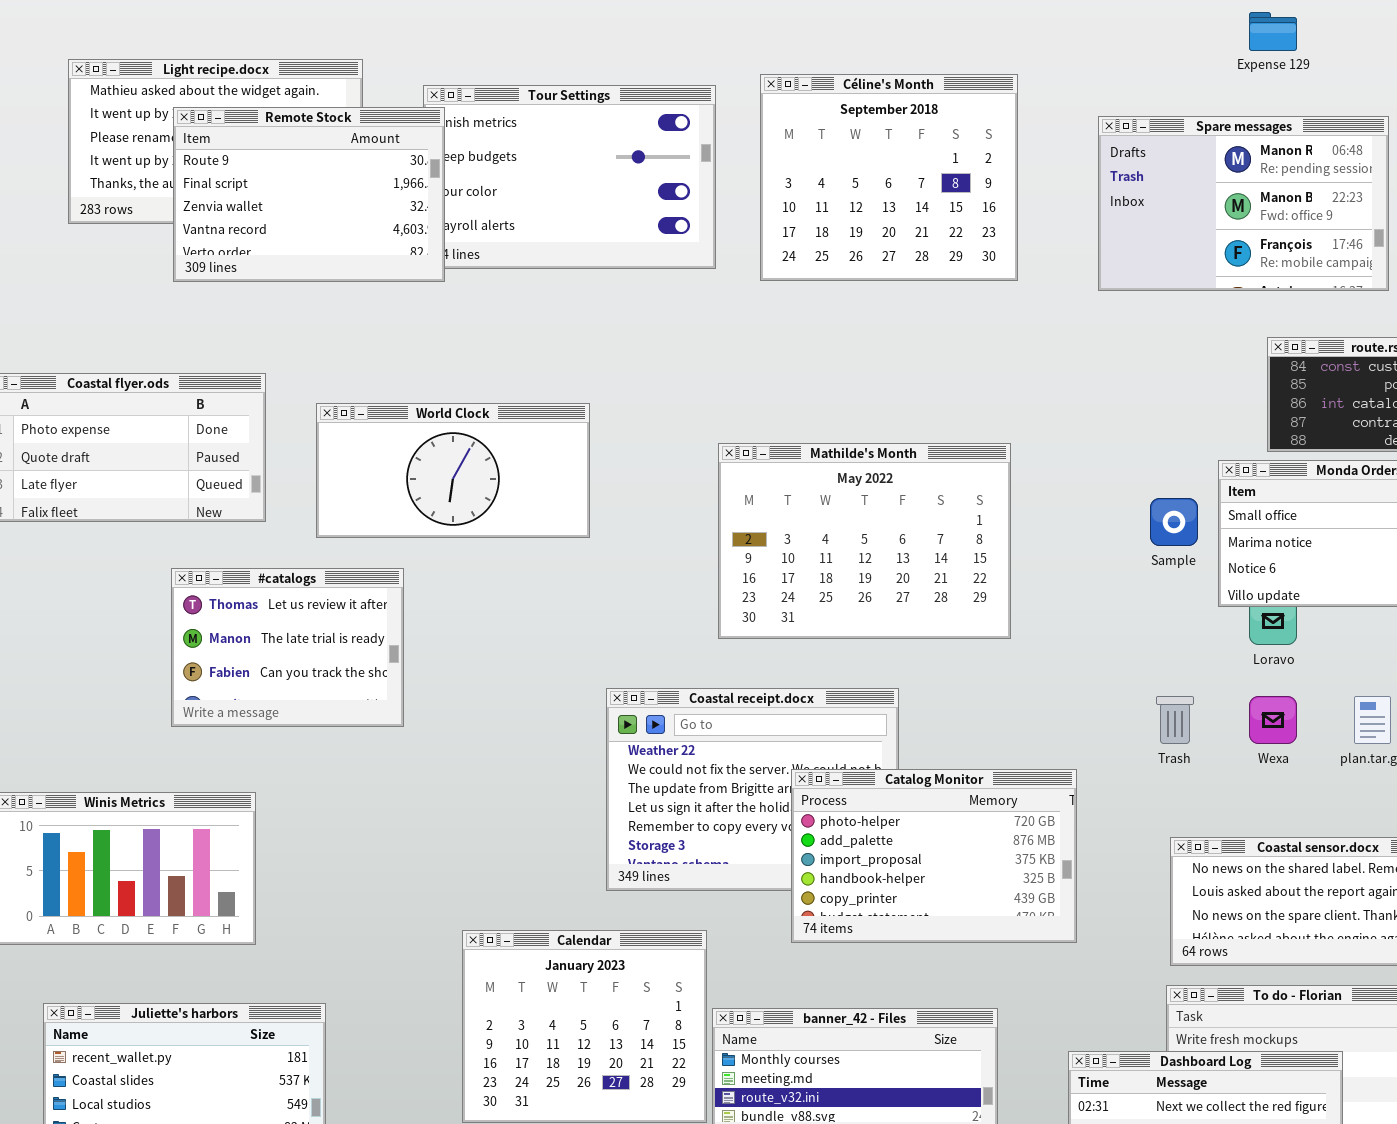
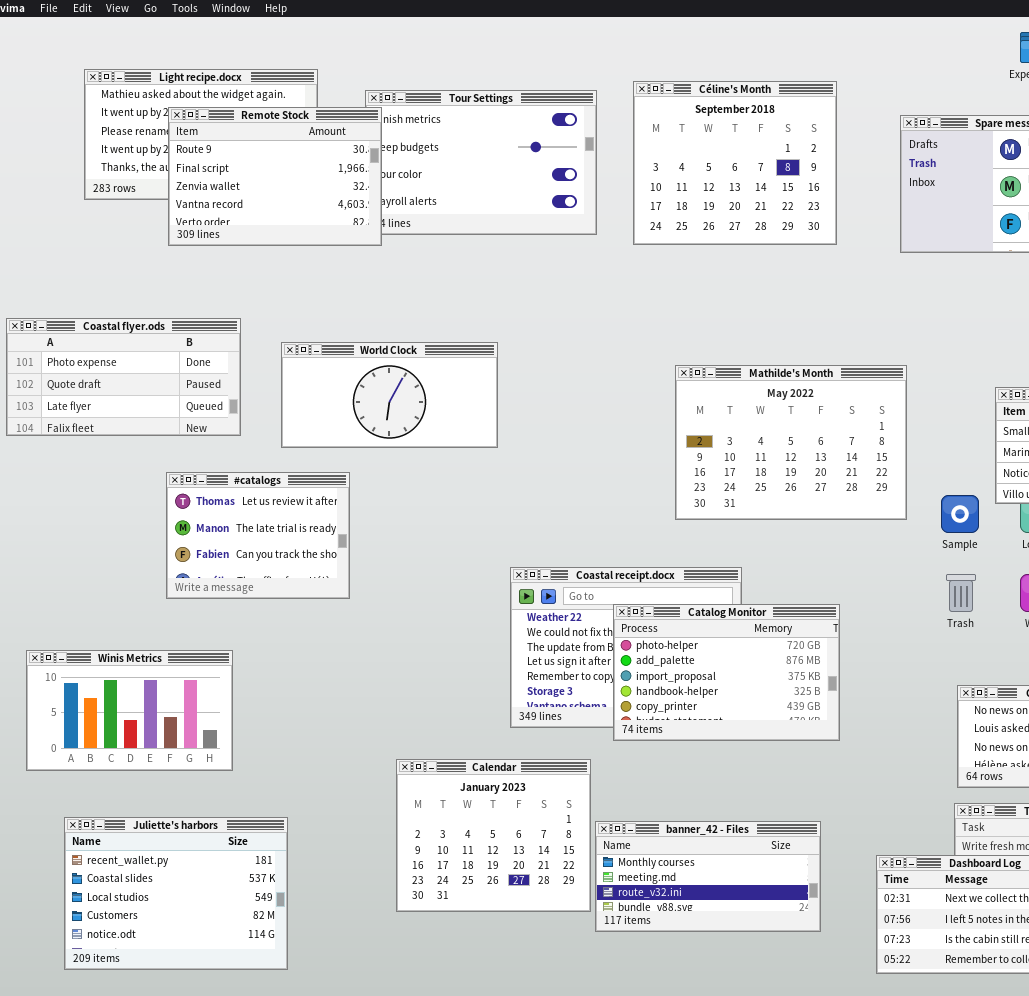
Mathilde's Month: [718,443,1011,639] -> [675,365,907,520], moved
Sample: [1150,498,1198,546] -> [941,495,979,533], moved
Catalog Monitor: [791,769,1077,943] -> [613,604,840,741], moved

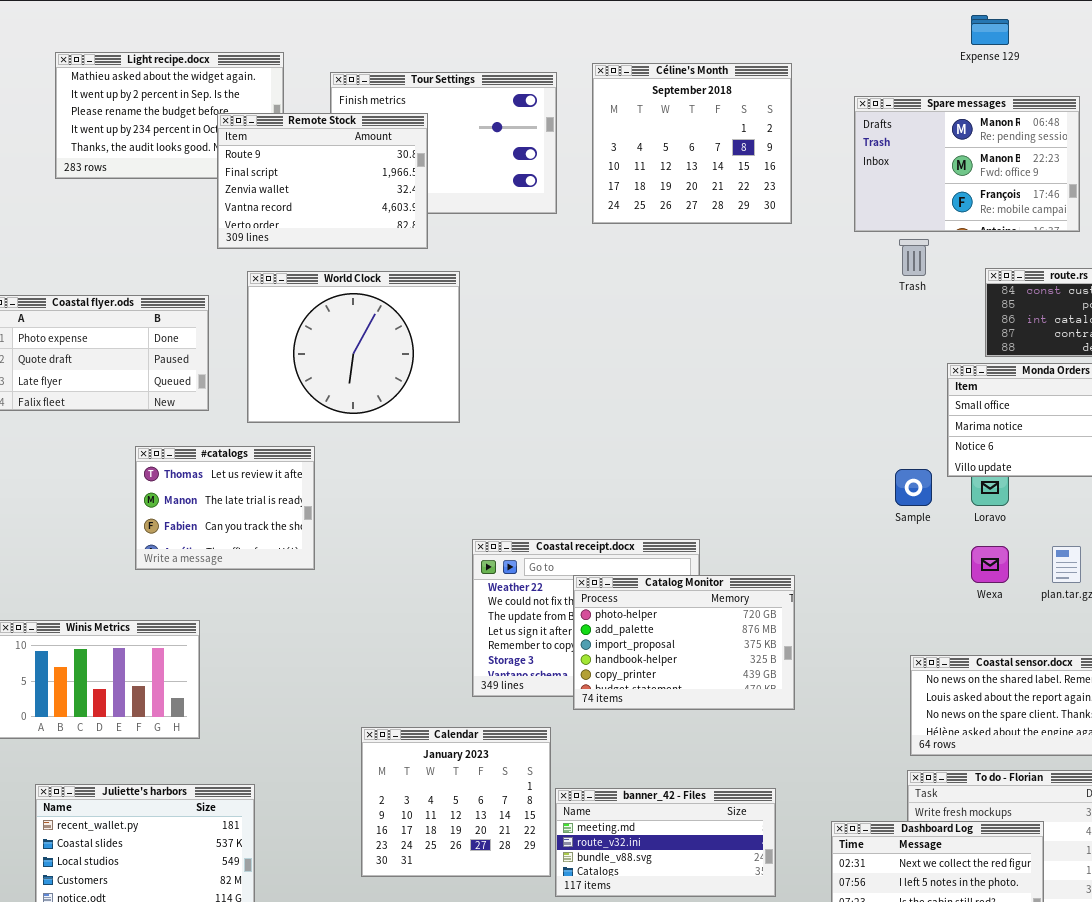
Remote Stock: [168,107,382,246] -> [217,113,428,249], moved
World Clock: [281,342,498,448] -> [247,271,460,423], resized
Mathilde's Month: [675,365,907,520] -> none, closed
Trash: [946,574,976,612] -> [899,239,929,276], moved
banner_42 - Files: [595,821,821,932] -> [555,788,776,897], scrolled down 1 row

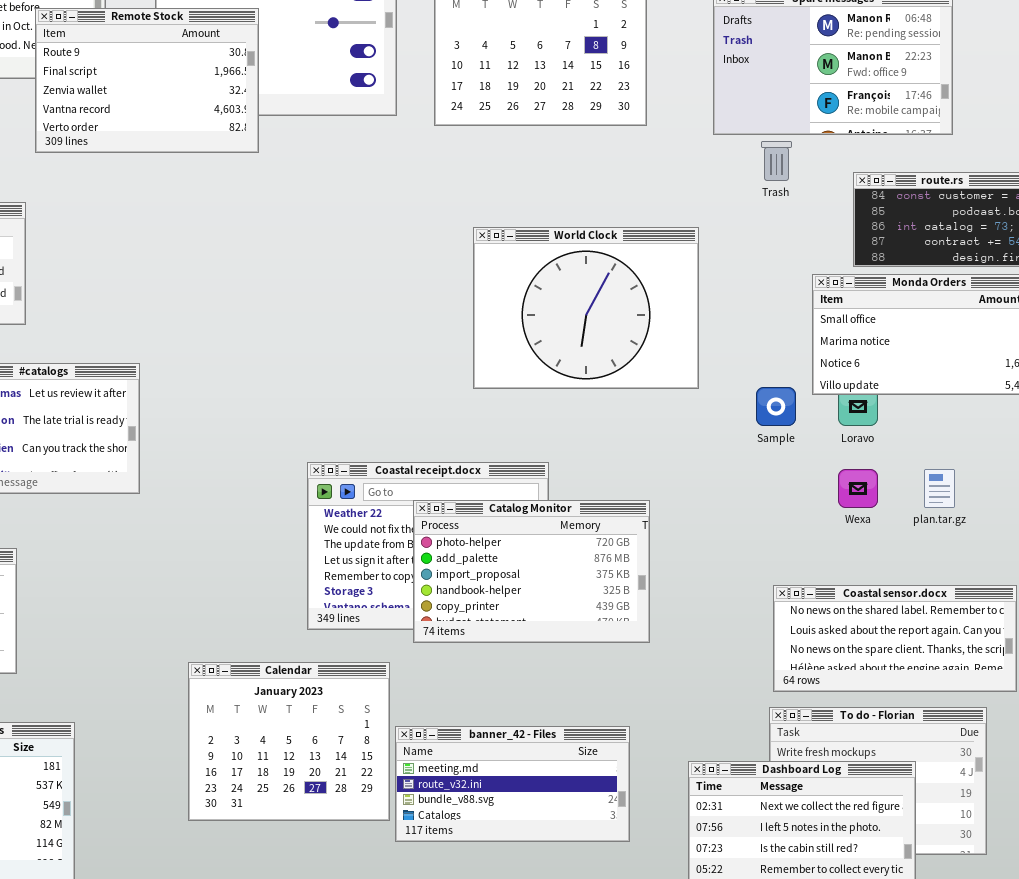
World Clock: [247,271,460,423] -> [473,227,699,389], moved

